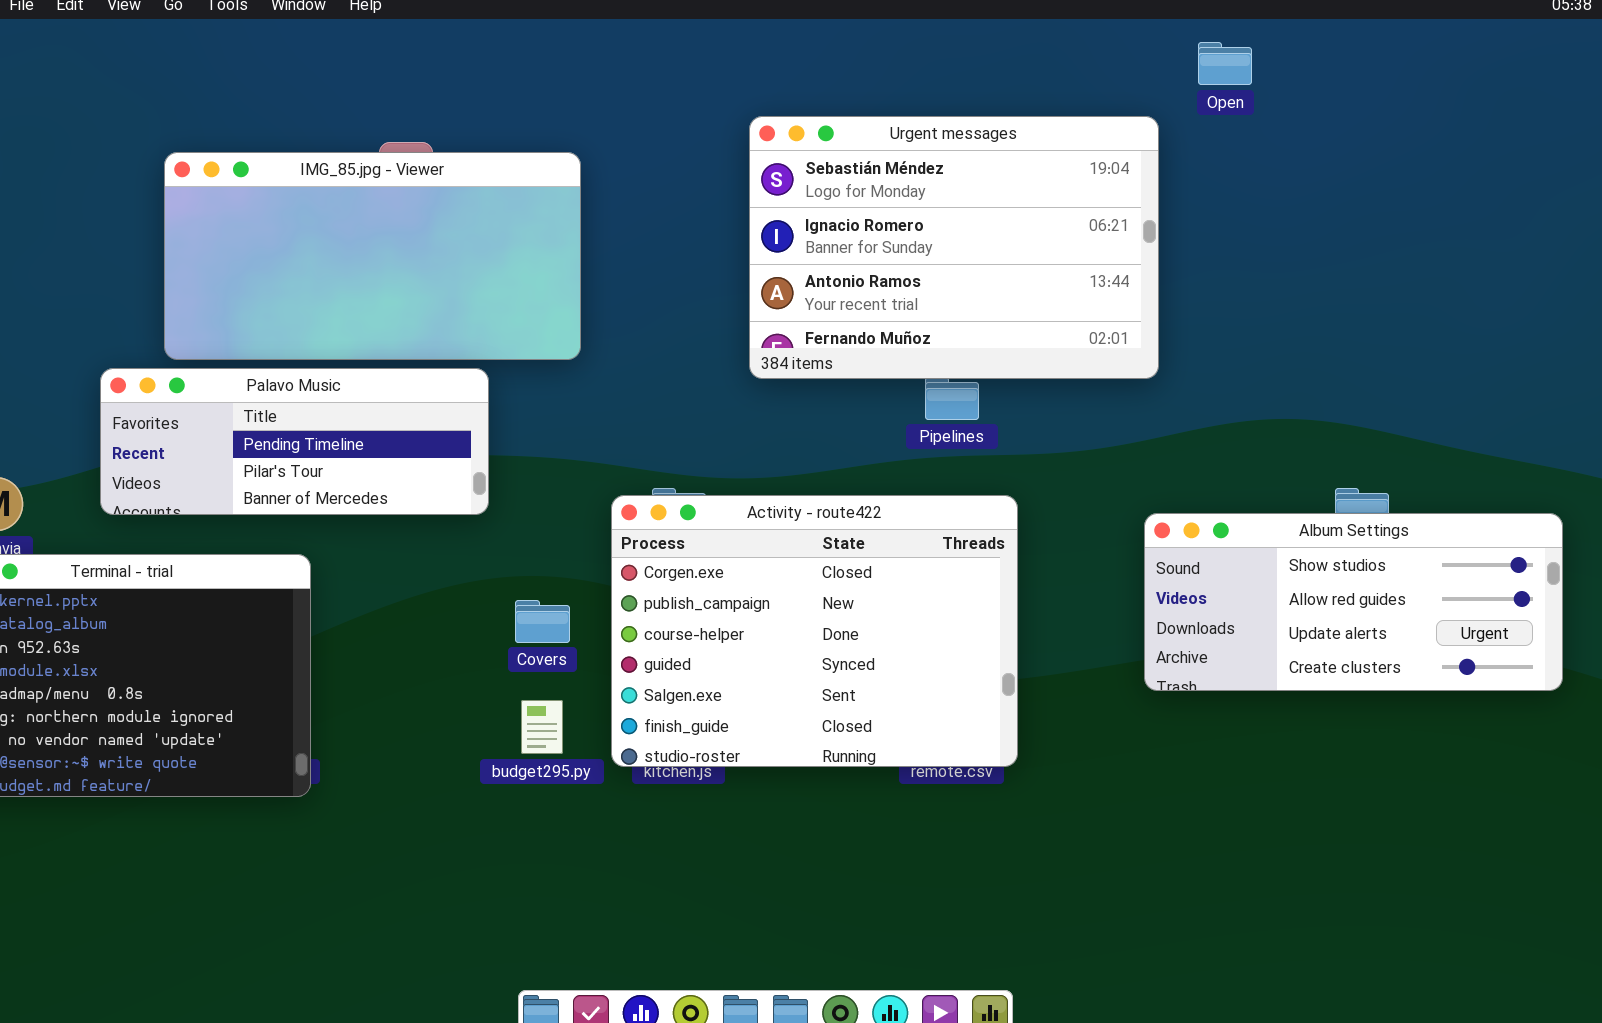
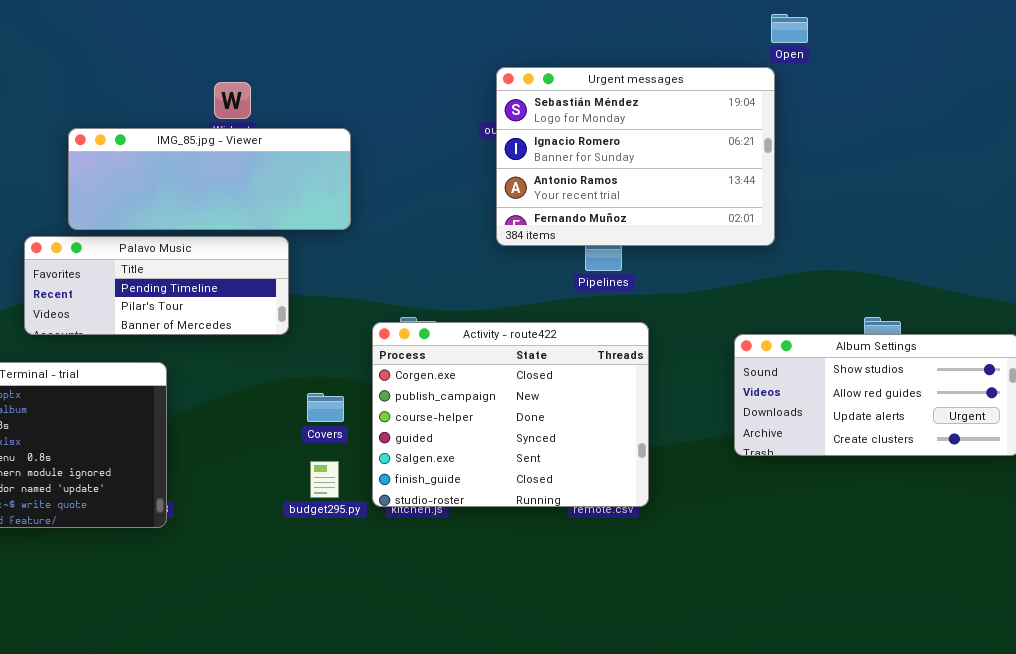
Urgent messages: [749,116,1159,379] -> [496,67,775,246], moved
IMG_85.jpg - Viewer: [164,152,581,360] -> [68,128,351,230], resized

